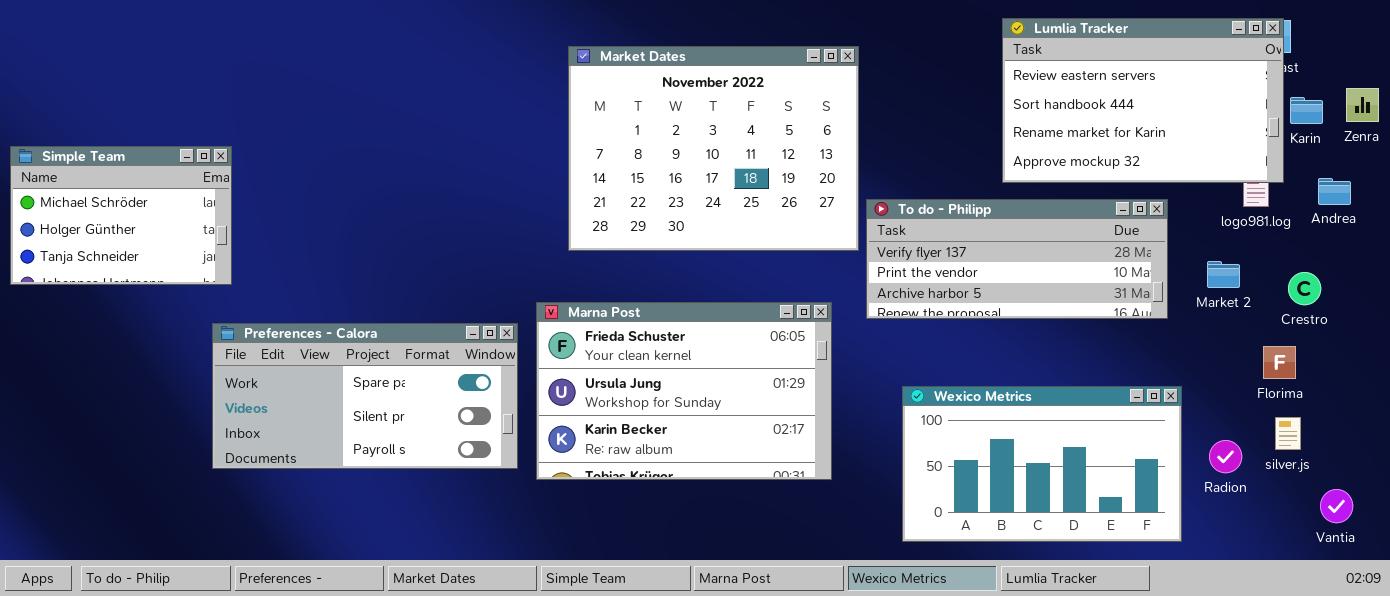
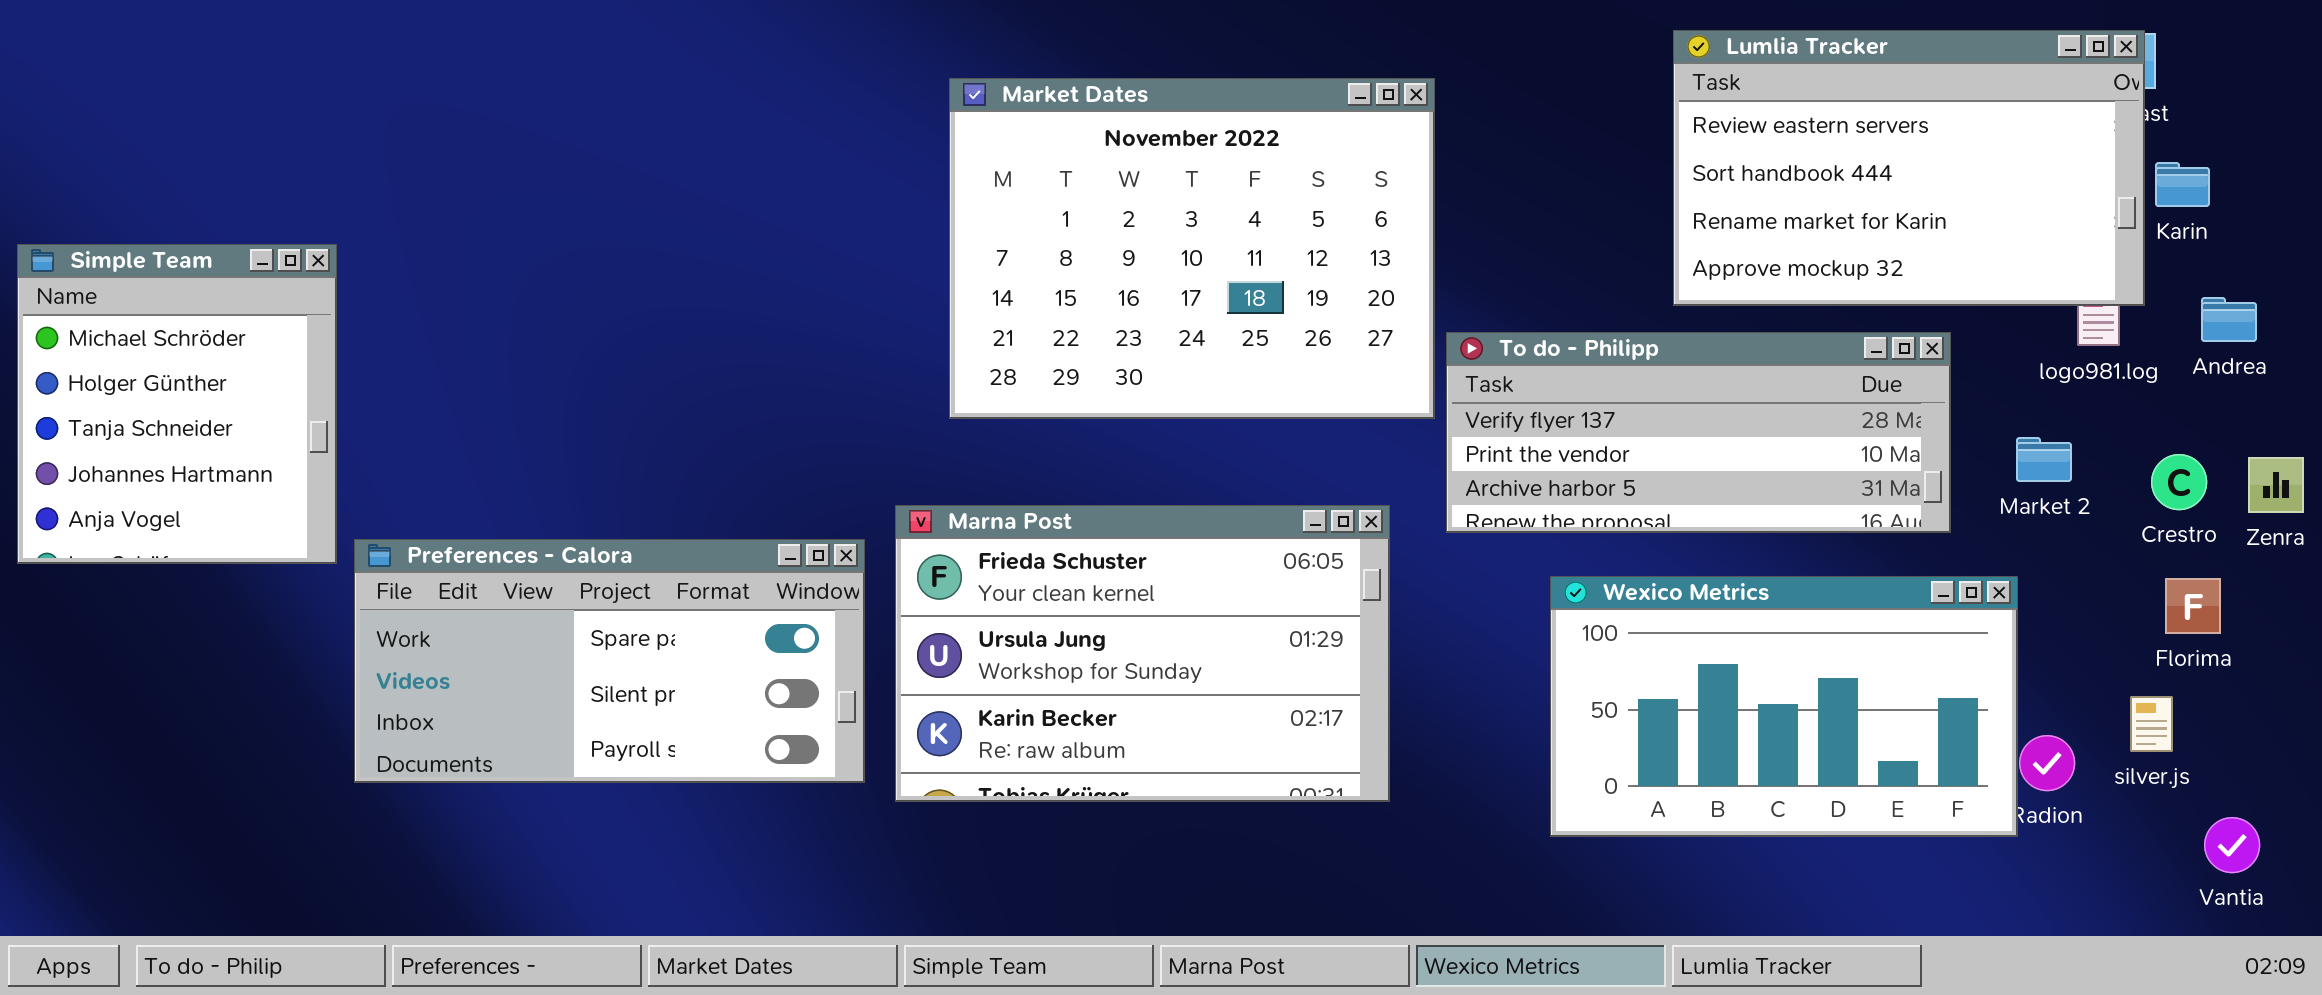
Zenra: [1346,88,1379,122] -> [2248,457,2304,513], moved
Simple Team: [10,146,232,285] -> [17,244,337,564], resized
Florima: [1263,346,1296,379] -> [2165,578,2221,634], moved
Wexico Metrics: [902,386,1182,542] -> [1550,576,2018,837], moved

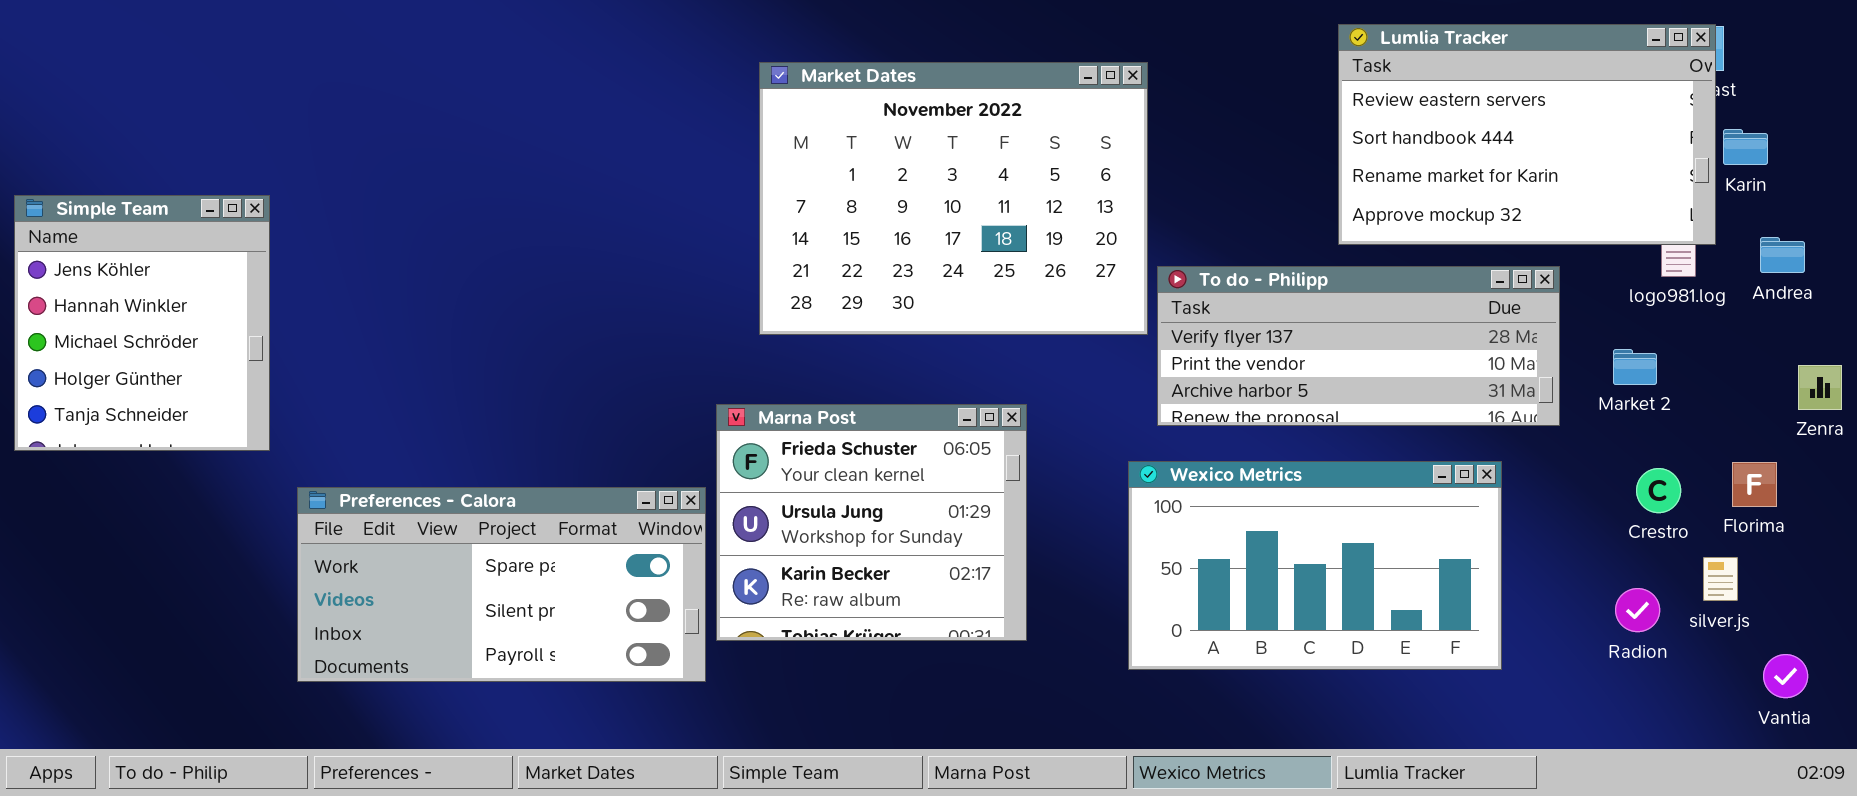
Simple Team: [17,244,337,564] -> [14,195,270,451], scrolled up 2 rows
Crestro: [2151,454,2207,510] -> [1636,468,1681,513], moved
Marna Post: [895,505,1390,802] -> [716,404,1027,641], resized
Preferences - Calora: [354,539,865,783] -> [297,487,706,682], moved
Wexico Metrics: [1550,576,2018,837] -> [1128,461,1502,670], moved

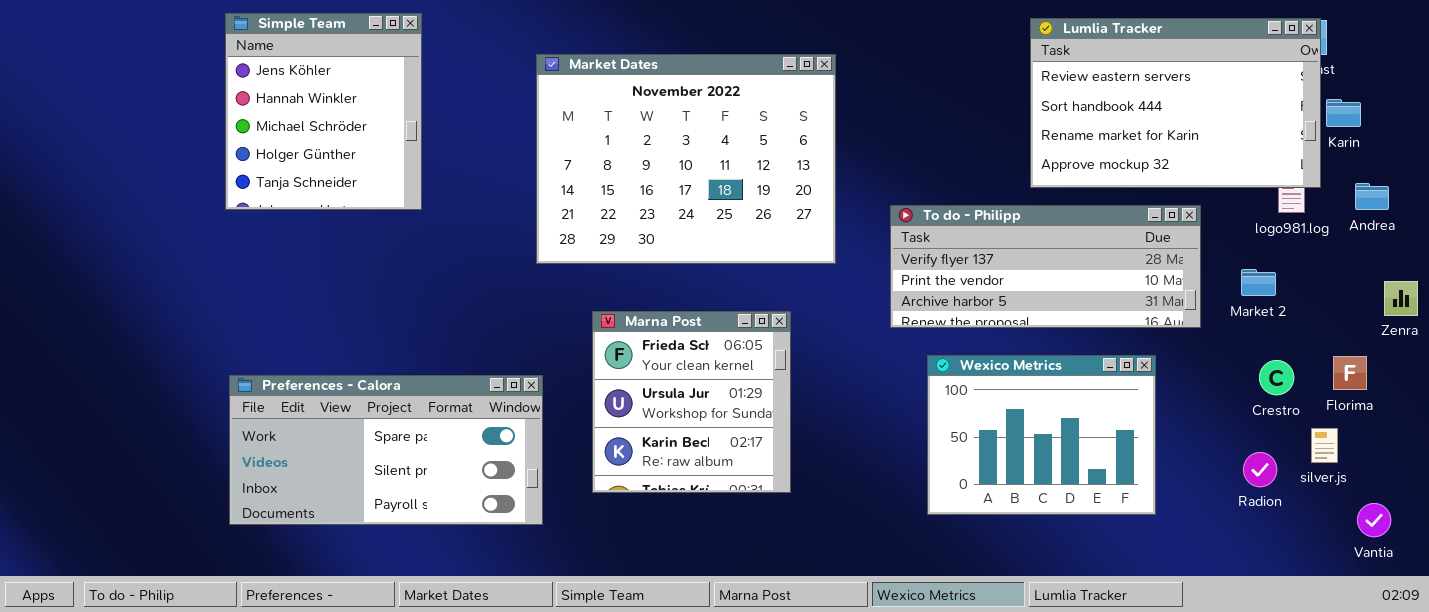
Market Dates: [759,62,1148,335] -> [536,54,836,264], moved
Simple Team: [14,195,270,451] -> [225,13,422,210], moved
Marna Post: [716,404,1027,641] -> [592,311,791,493], resized
Wexico Metrics: [1128,461,1502,670] -> [927,355,1156,515], resized

